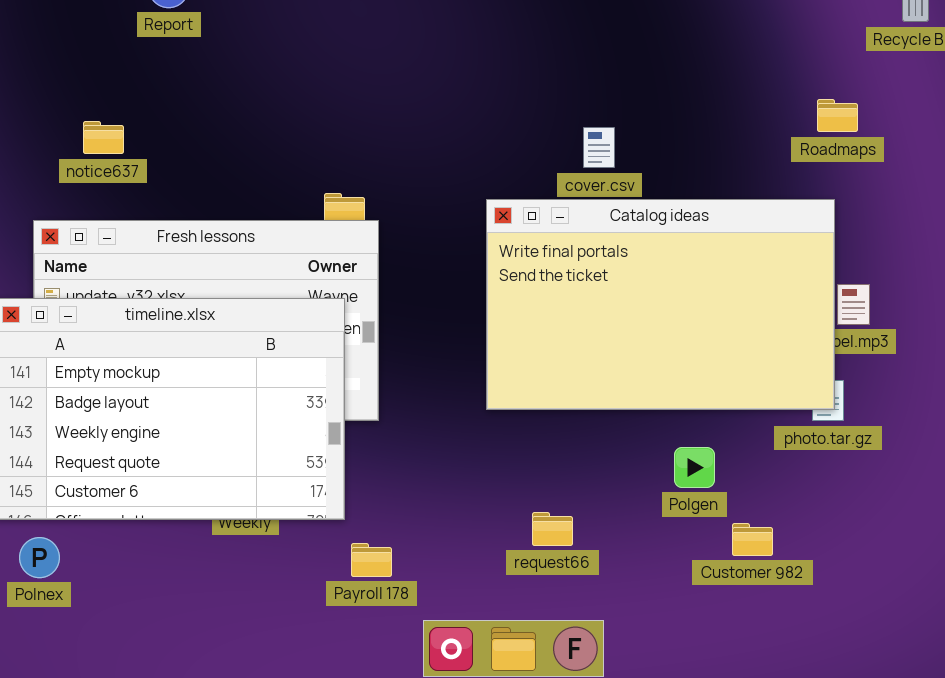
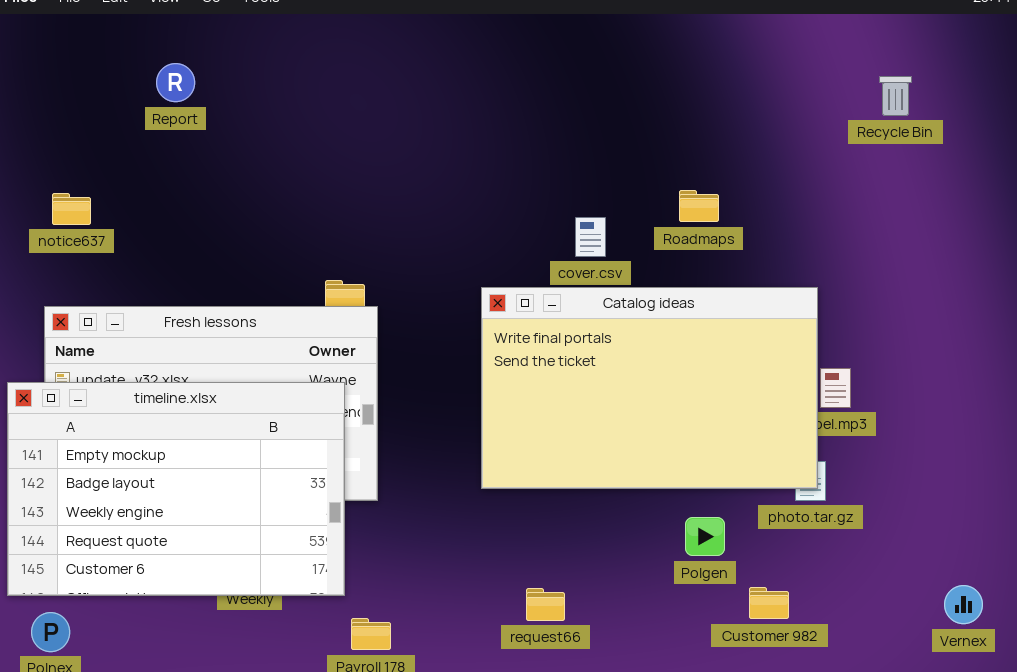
Roadmaps: [817,99,858,132] -> [679,190,719,222], moved
notice637: [83,121,124,154] -> [52,193,91,225], moved
Polgen: [674,447,715,488] -> [685,517,725,556], moved
Customer 982: [732,523,773,556] -> [749,587,789,619], moved

